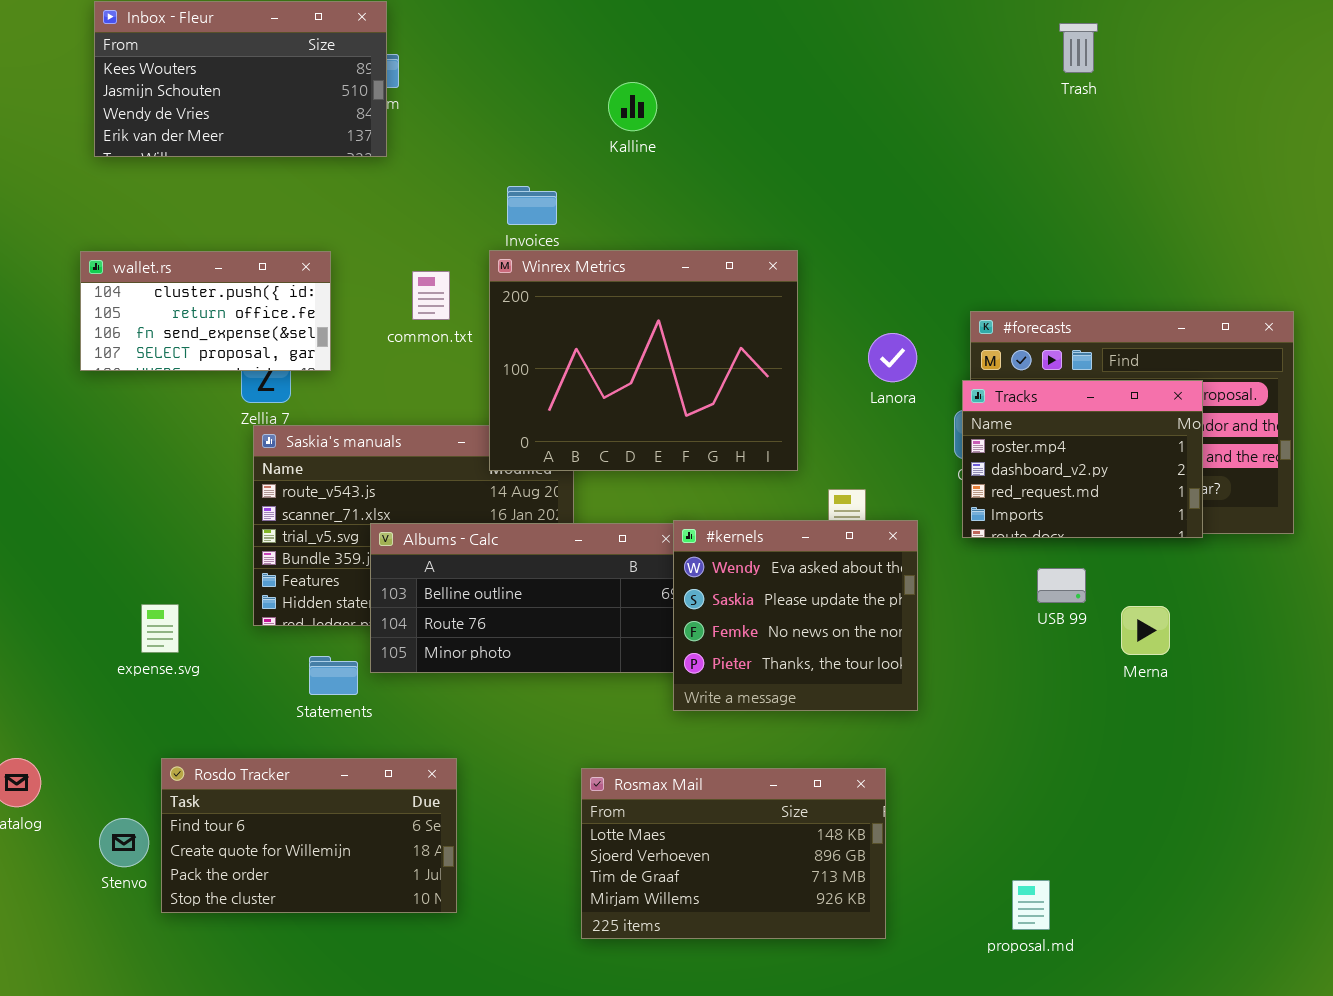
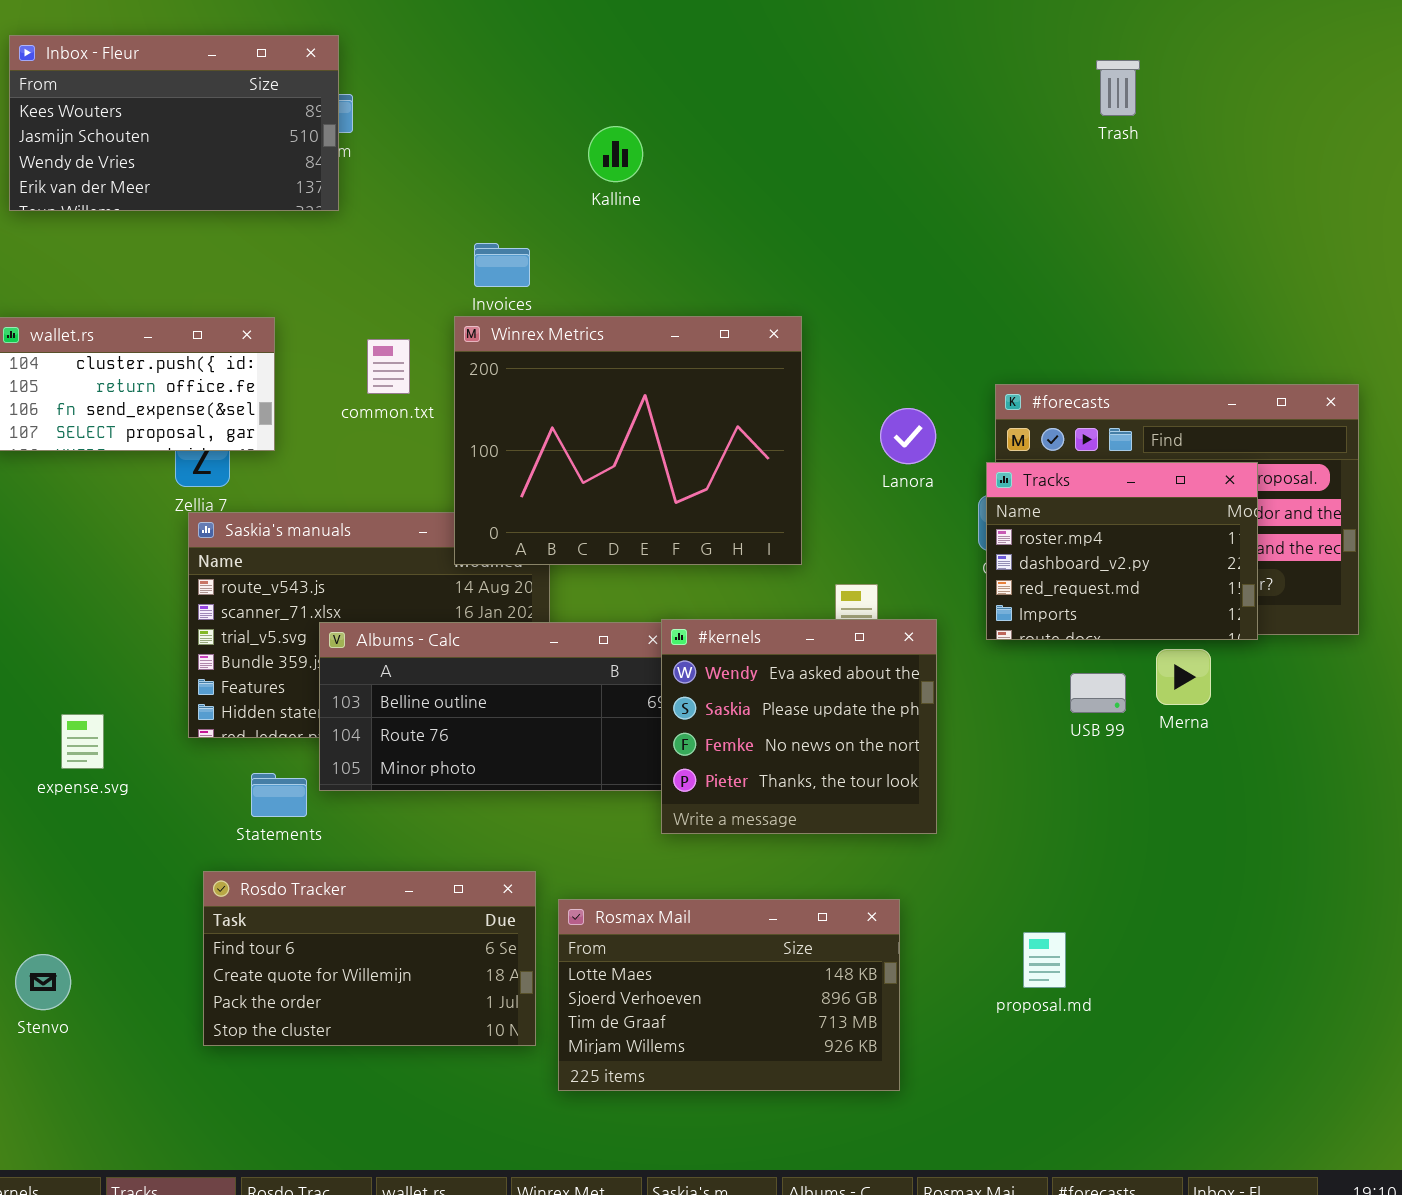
Merna: [1121,606,1170,655] -> [1156,649,1211,705], moved
Rosdo Tracker: [161,758,457,913] -> [203,871,536,1046], moved
proposal.md: [1012,880,1050,930] -> [1023,932,1066,988], moved

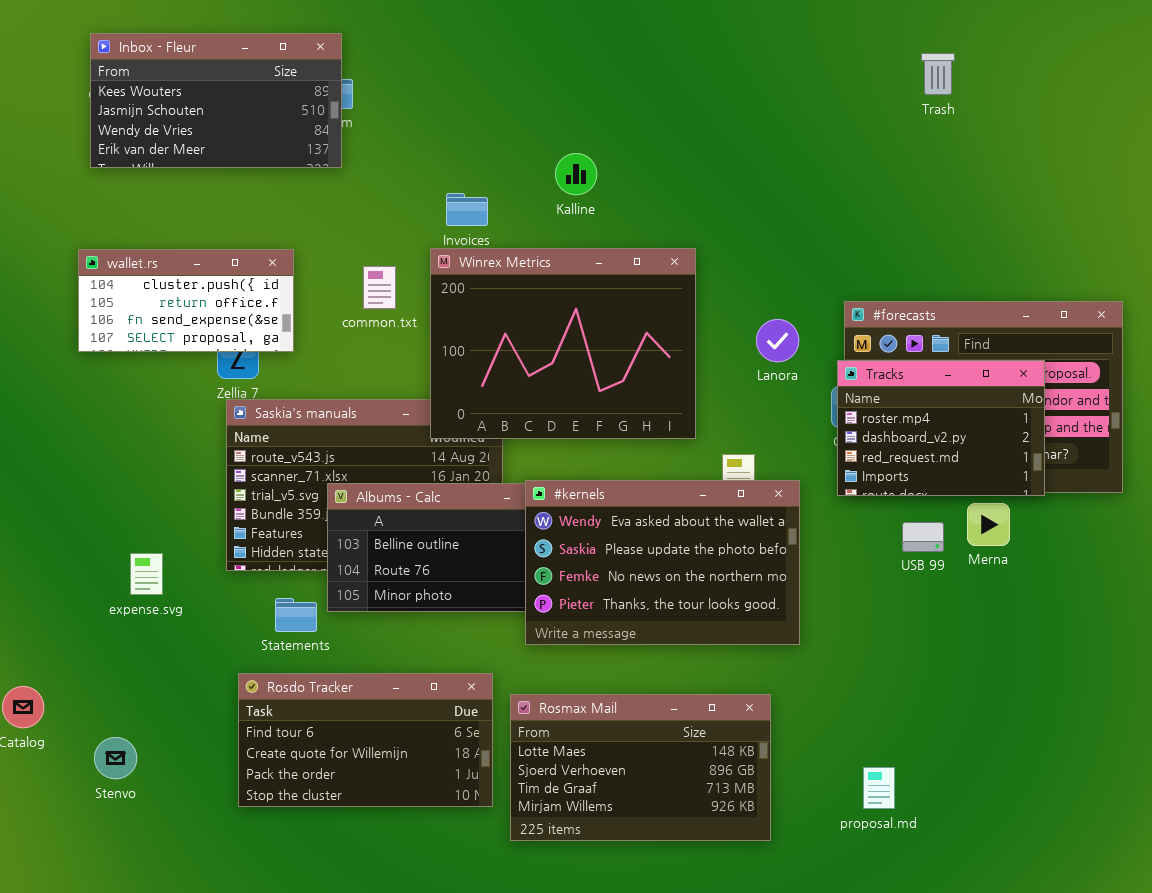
Kalline: [588,126,643,182] -> [555,153,597,195], moved
#kernels: [661,619,937,834] -> [525,480,800,645], resized
proposal.md: [1023,932,1066,988] -> [863,767,895,809], moved

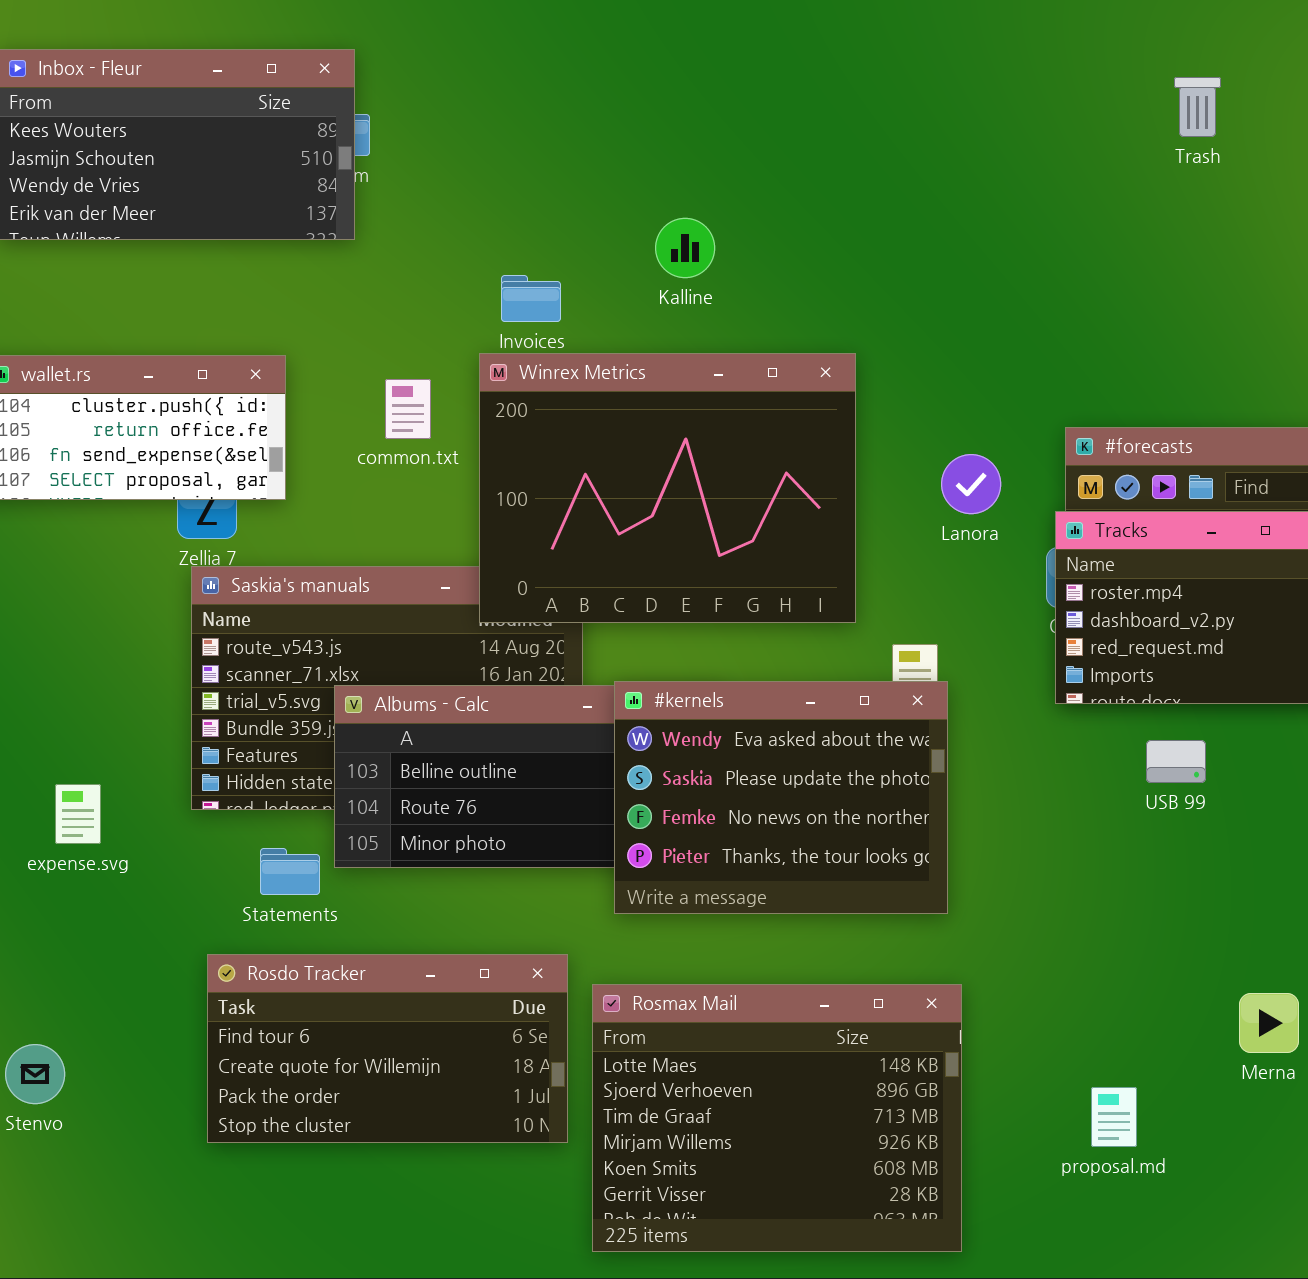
#kernels: [525,480,800,645] -> [614,681,948,914], resized
Merna: [967,503,1010,546] -> [1239,993,1299,1053], moved
Rosmax Mail: [510,694,771,841] -> [592,984,962,1252], resized

